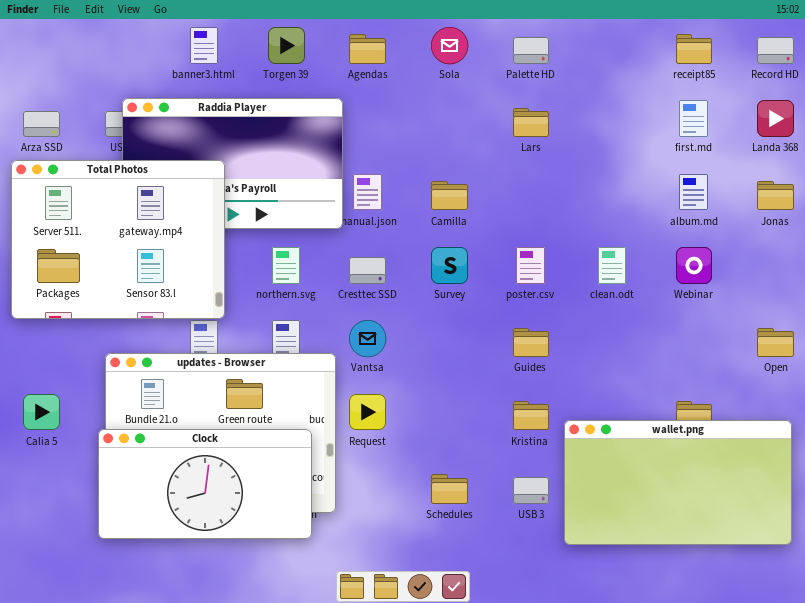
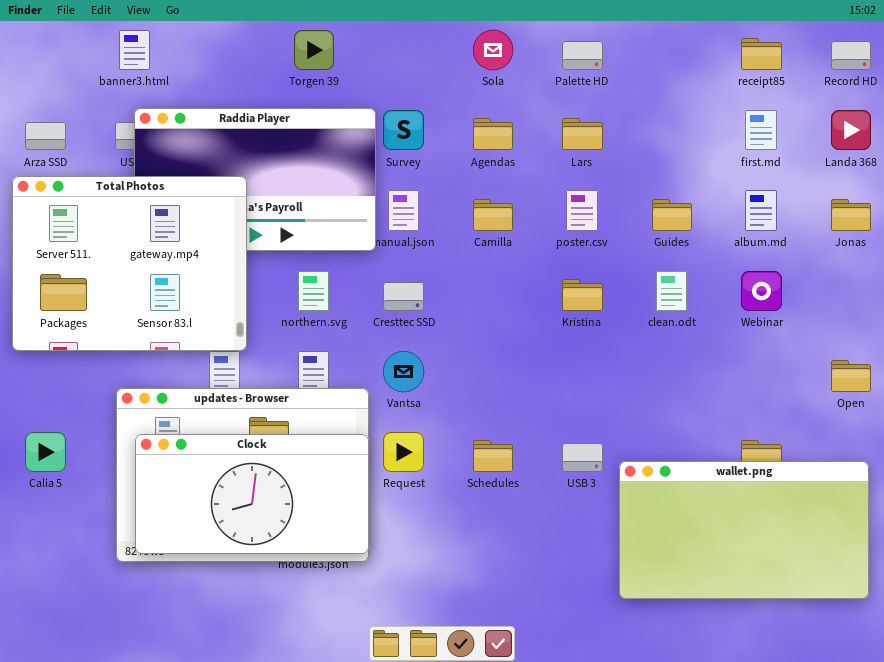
banner3.html: [190,27,218,64] -> [119,30,150,70], moved
Agendas: [349,34,386,64] -> [473,118,513,150], moved
Survey: [431,247,468,284] -> [383,110,424,150], moved
poster.csv: [516,247,545,284] -> [566,190,598,231], moved
Guides: [513,328,549,357] -> [652,199,692,231], moved
Kristina: [513,401,549,430] -> [562,279,603,311], moved
Clock: [98,429,312,539] -> [135,434,369,554], moved
Schedules: [431,474,468,504] -> [473,440,513,472], moved
USB 3: [513,477,549,504] -> [562,443,603,472], moved

